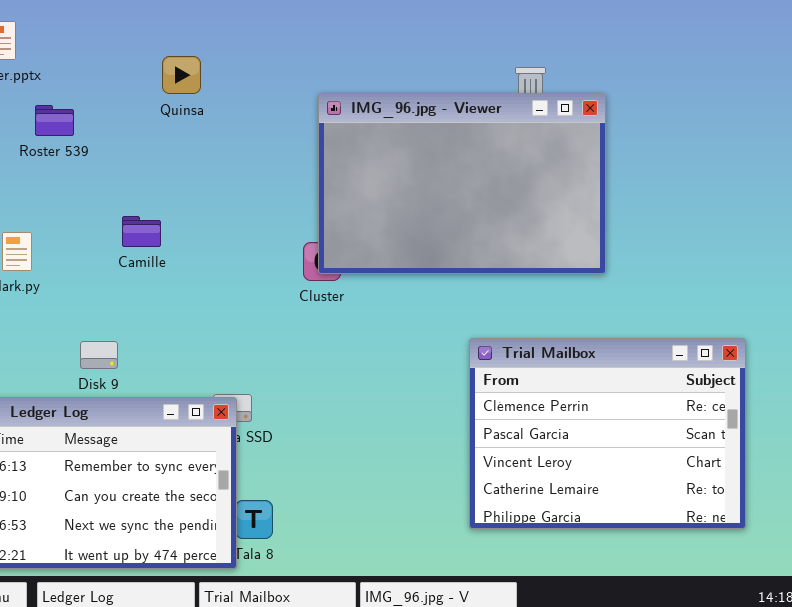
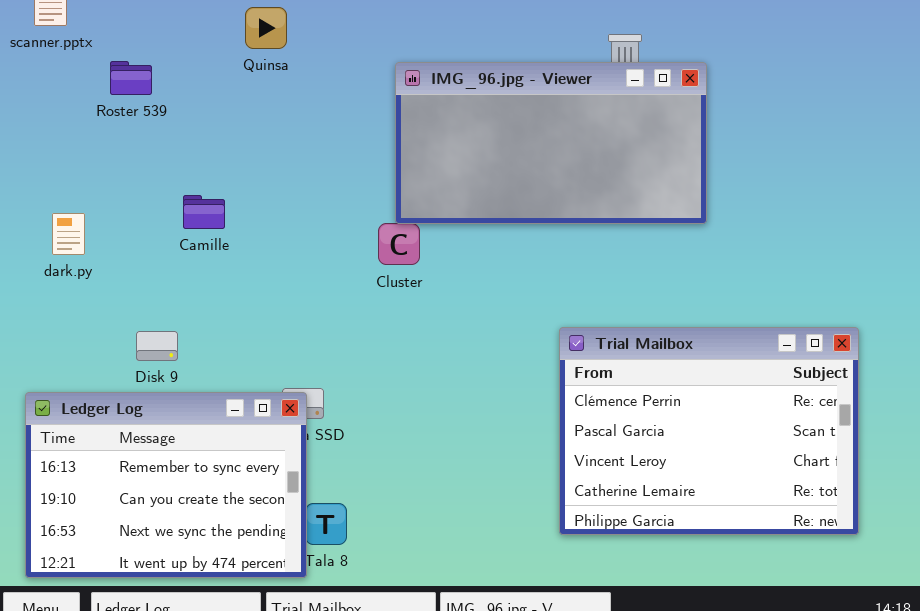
Quinsa: [162,56,201,94] -> [245,7,287,49], moved
IMG_96.jpg - Viewer: [318,93,606,274] -> [395,62,707,224], resized
Roster 539: [35,105,74,136] -> [110,61,152,95], moved

